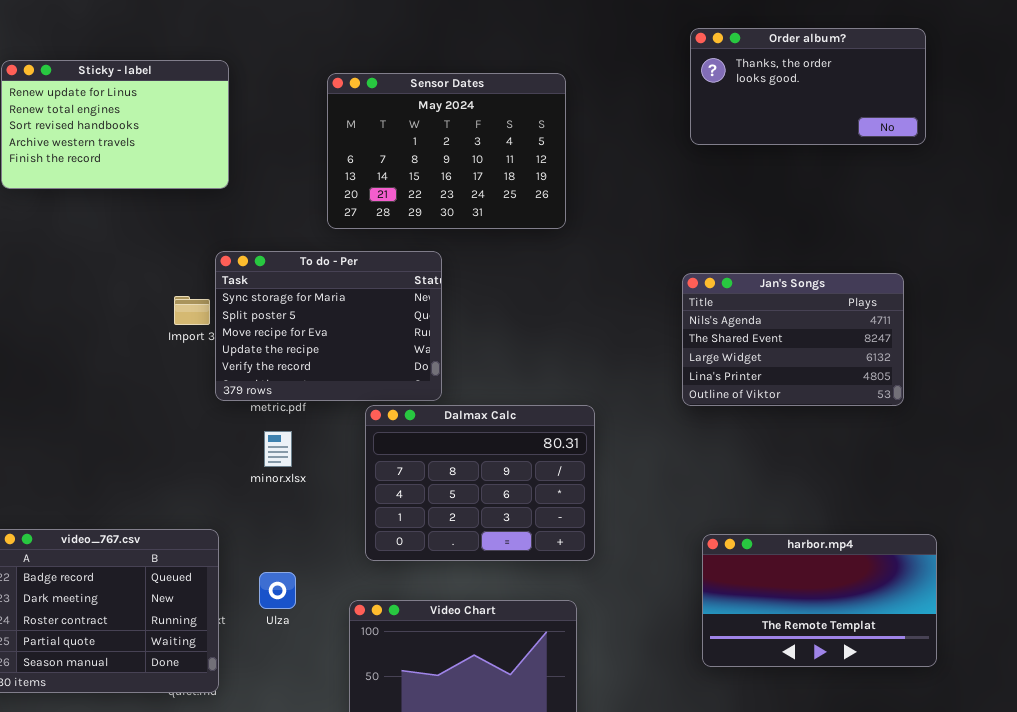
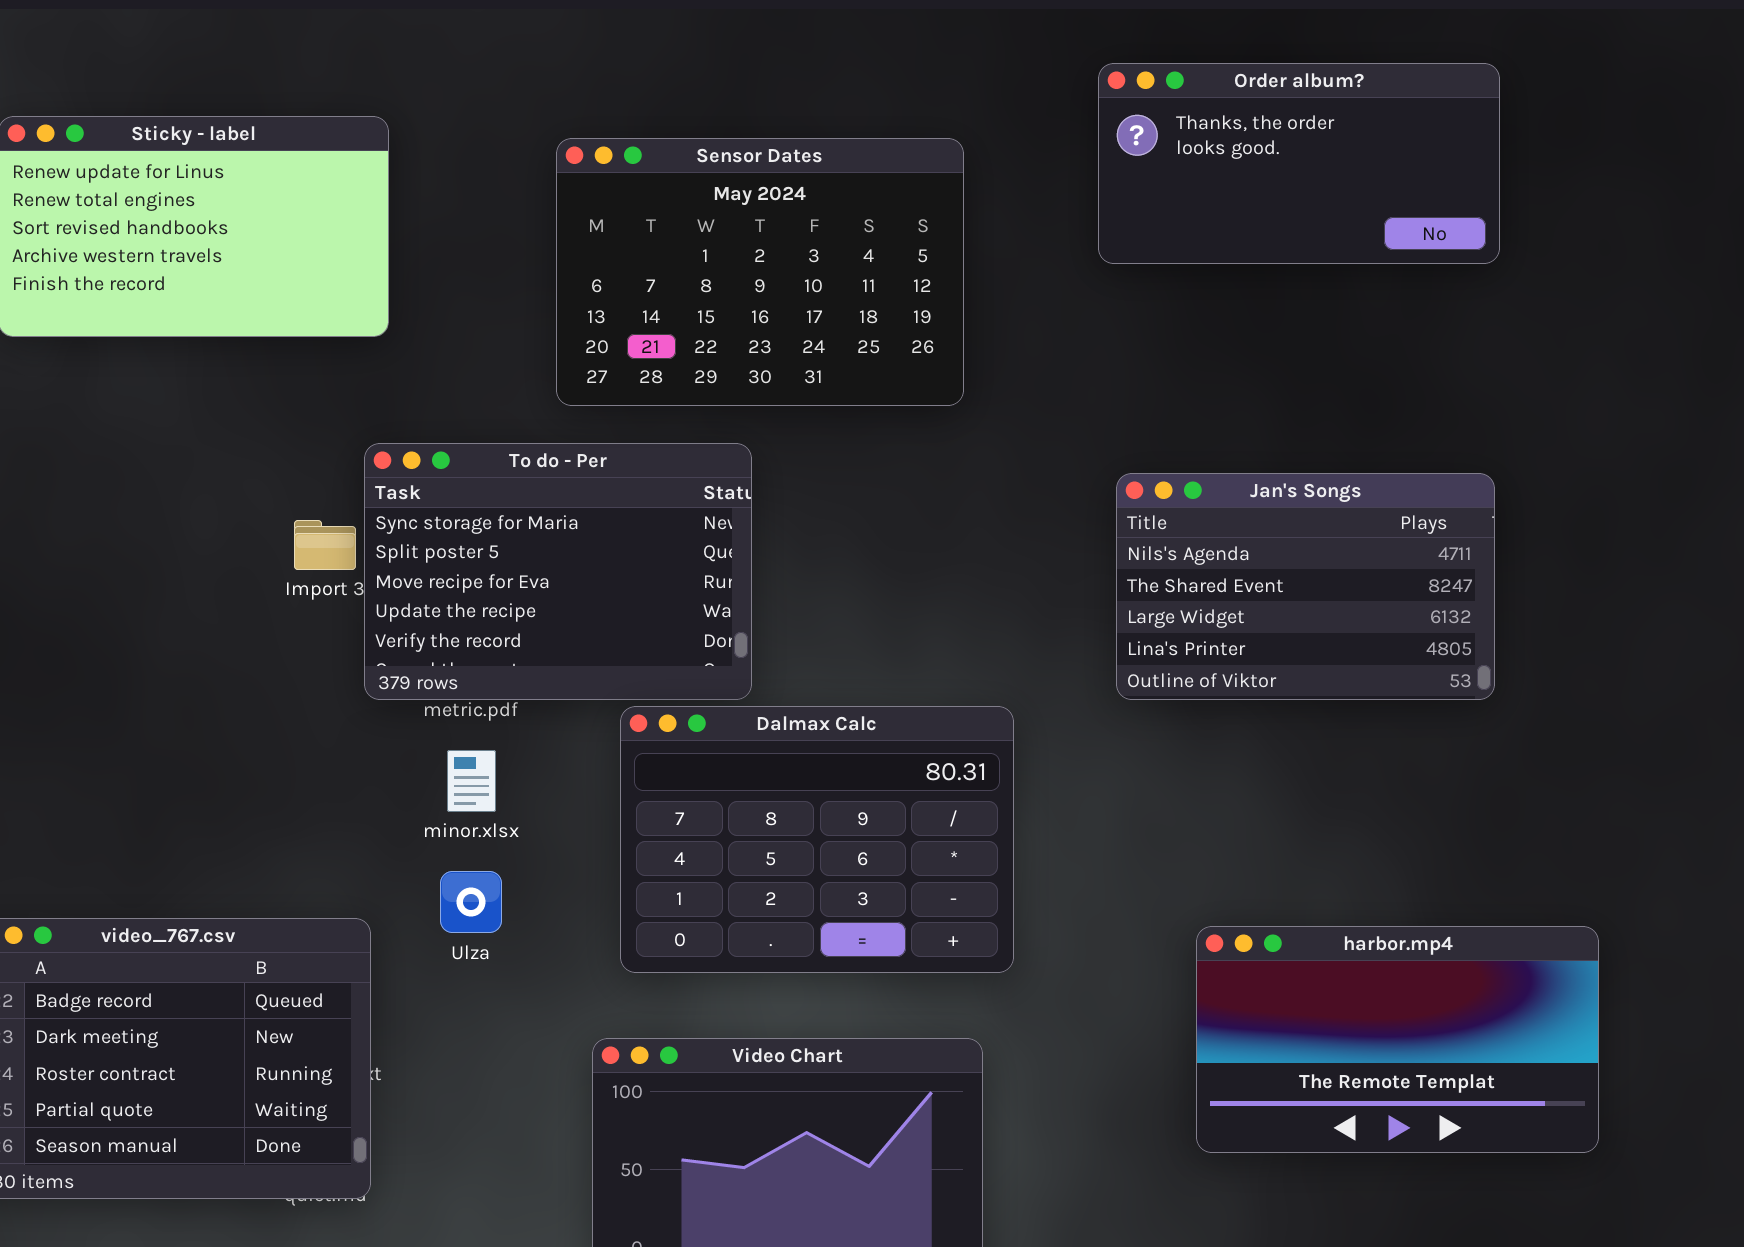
Order album?: [690,28,926,145] -> [1098,63,1500,264], moved
Jan's Songs: [682,273,904,406] -> [1116,473,1495,700], moved
Ulza: [259,572,296,609] -> [440,871,502,933], moved

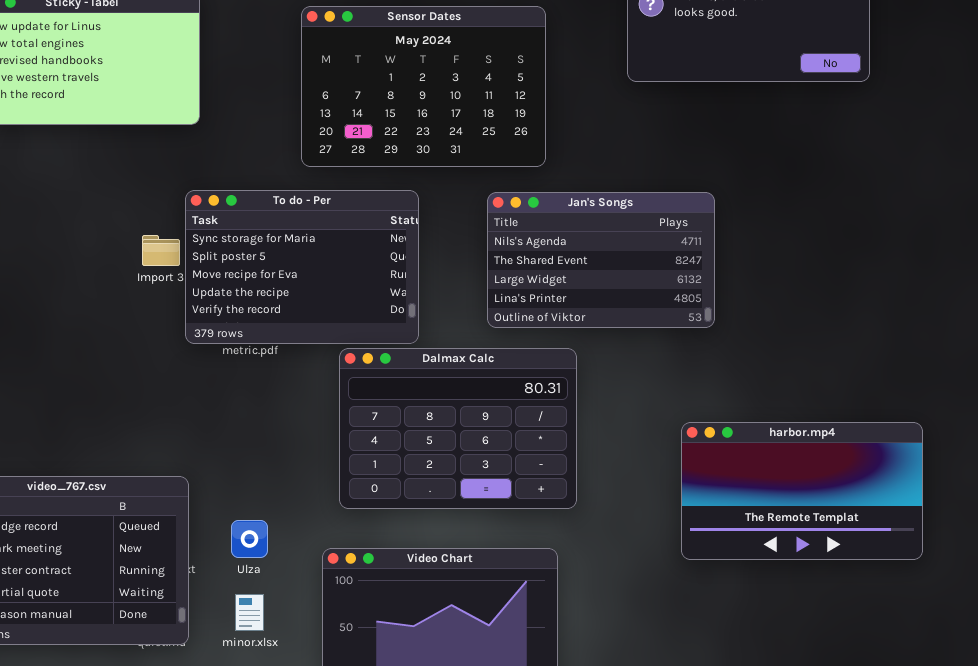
Jan's Songs: [1116,473,1495,700] -> [487,192,715,328], moved
minor.xlsx: [447,750,496,812] -> [235,594,264,631], moved
Ulza: [440,871,502,933] -> [231,520,268,558], moved
harbor.mp4: [1196,926,1599,1153] -> [681,422,923,560], moved

